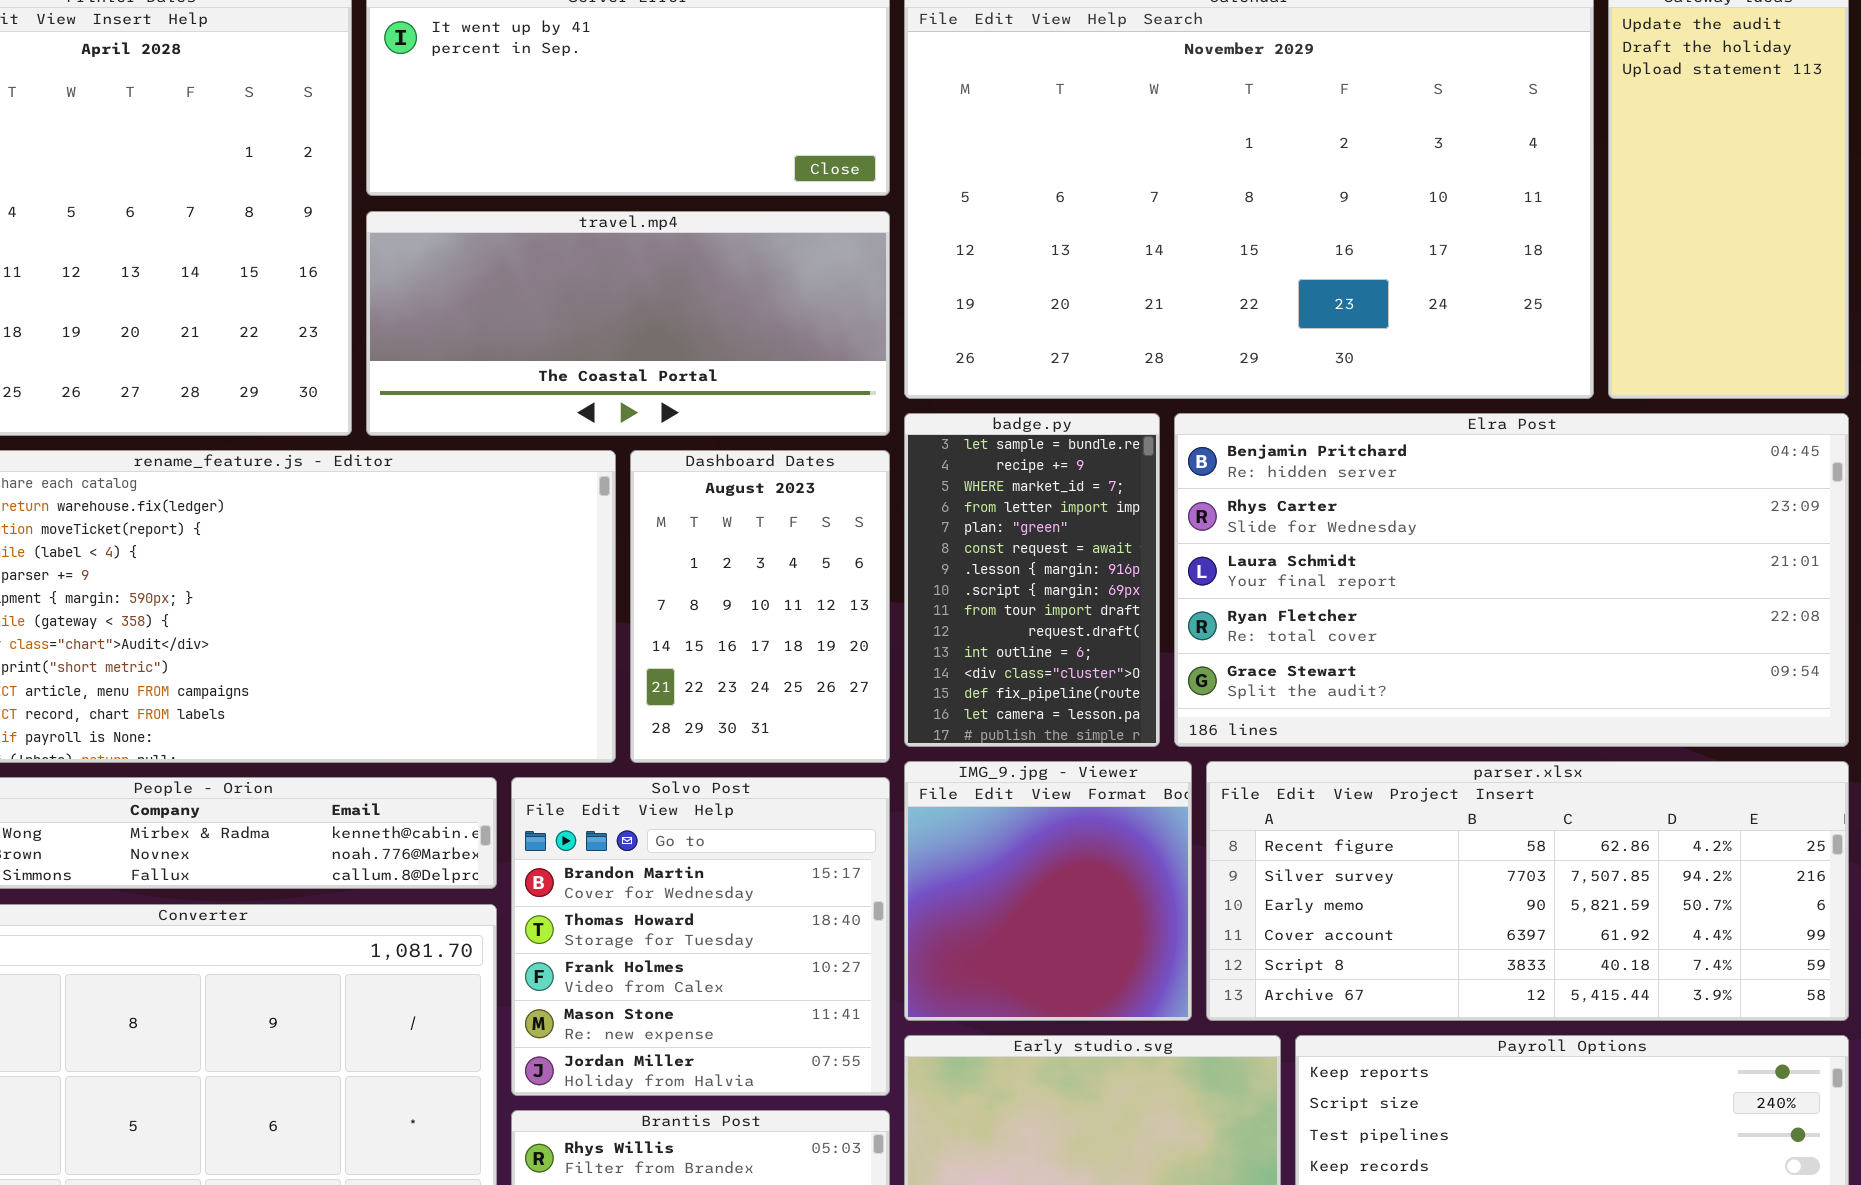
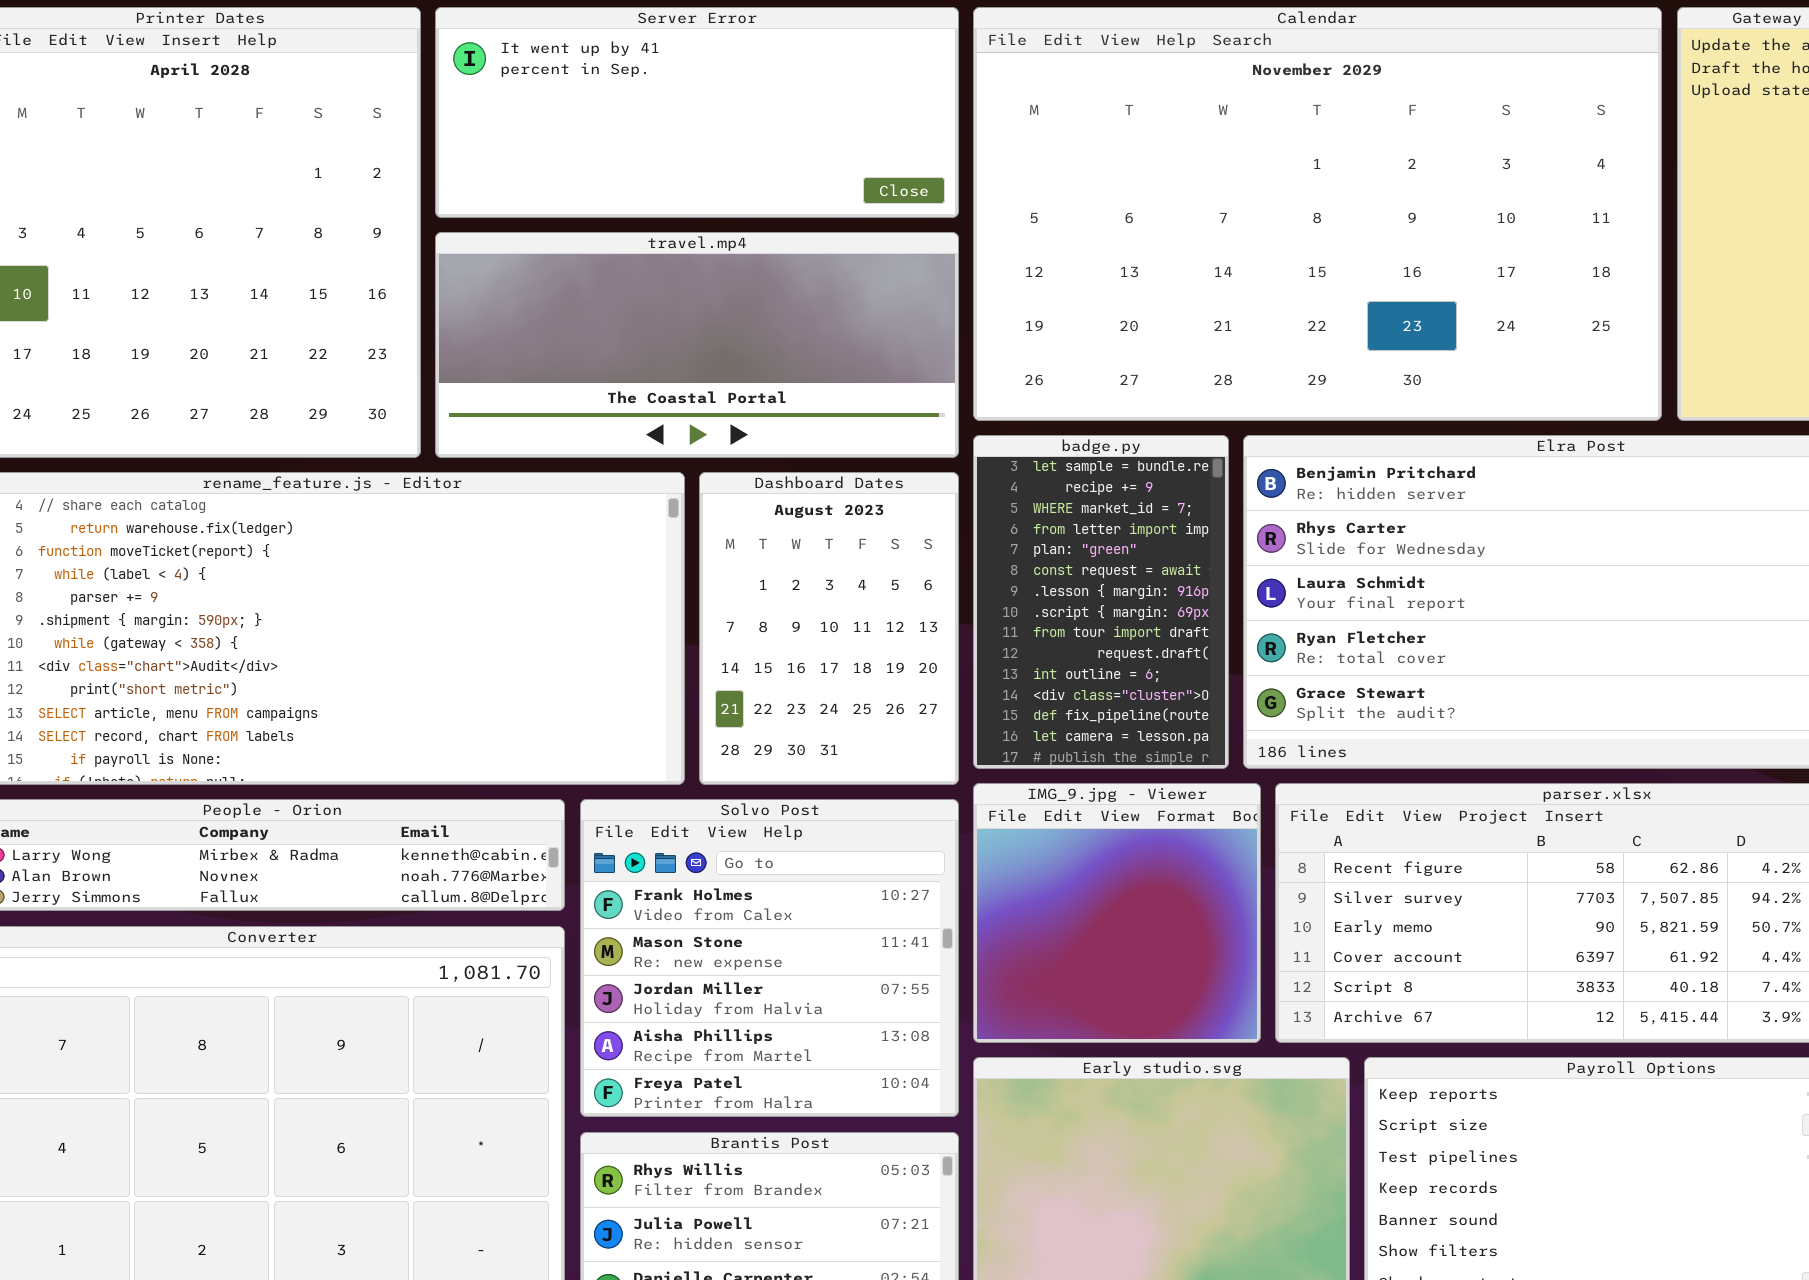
Solvo Post: [511,777,890,1096] -> [580,799,959,1117], scrolled down 2 rows

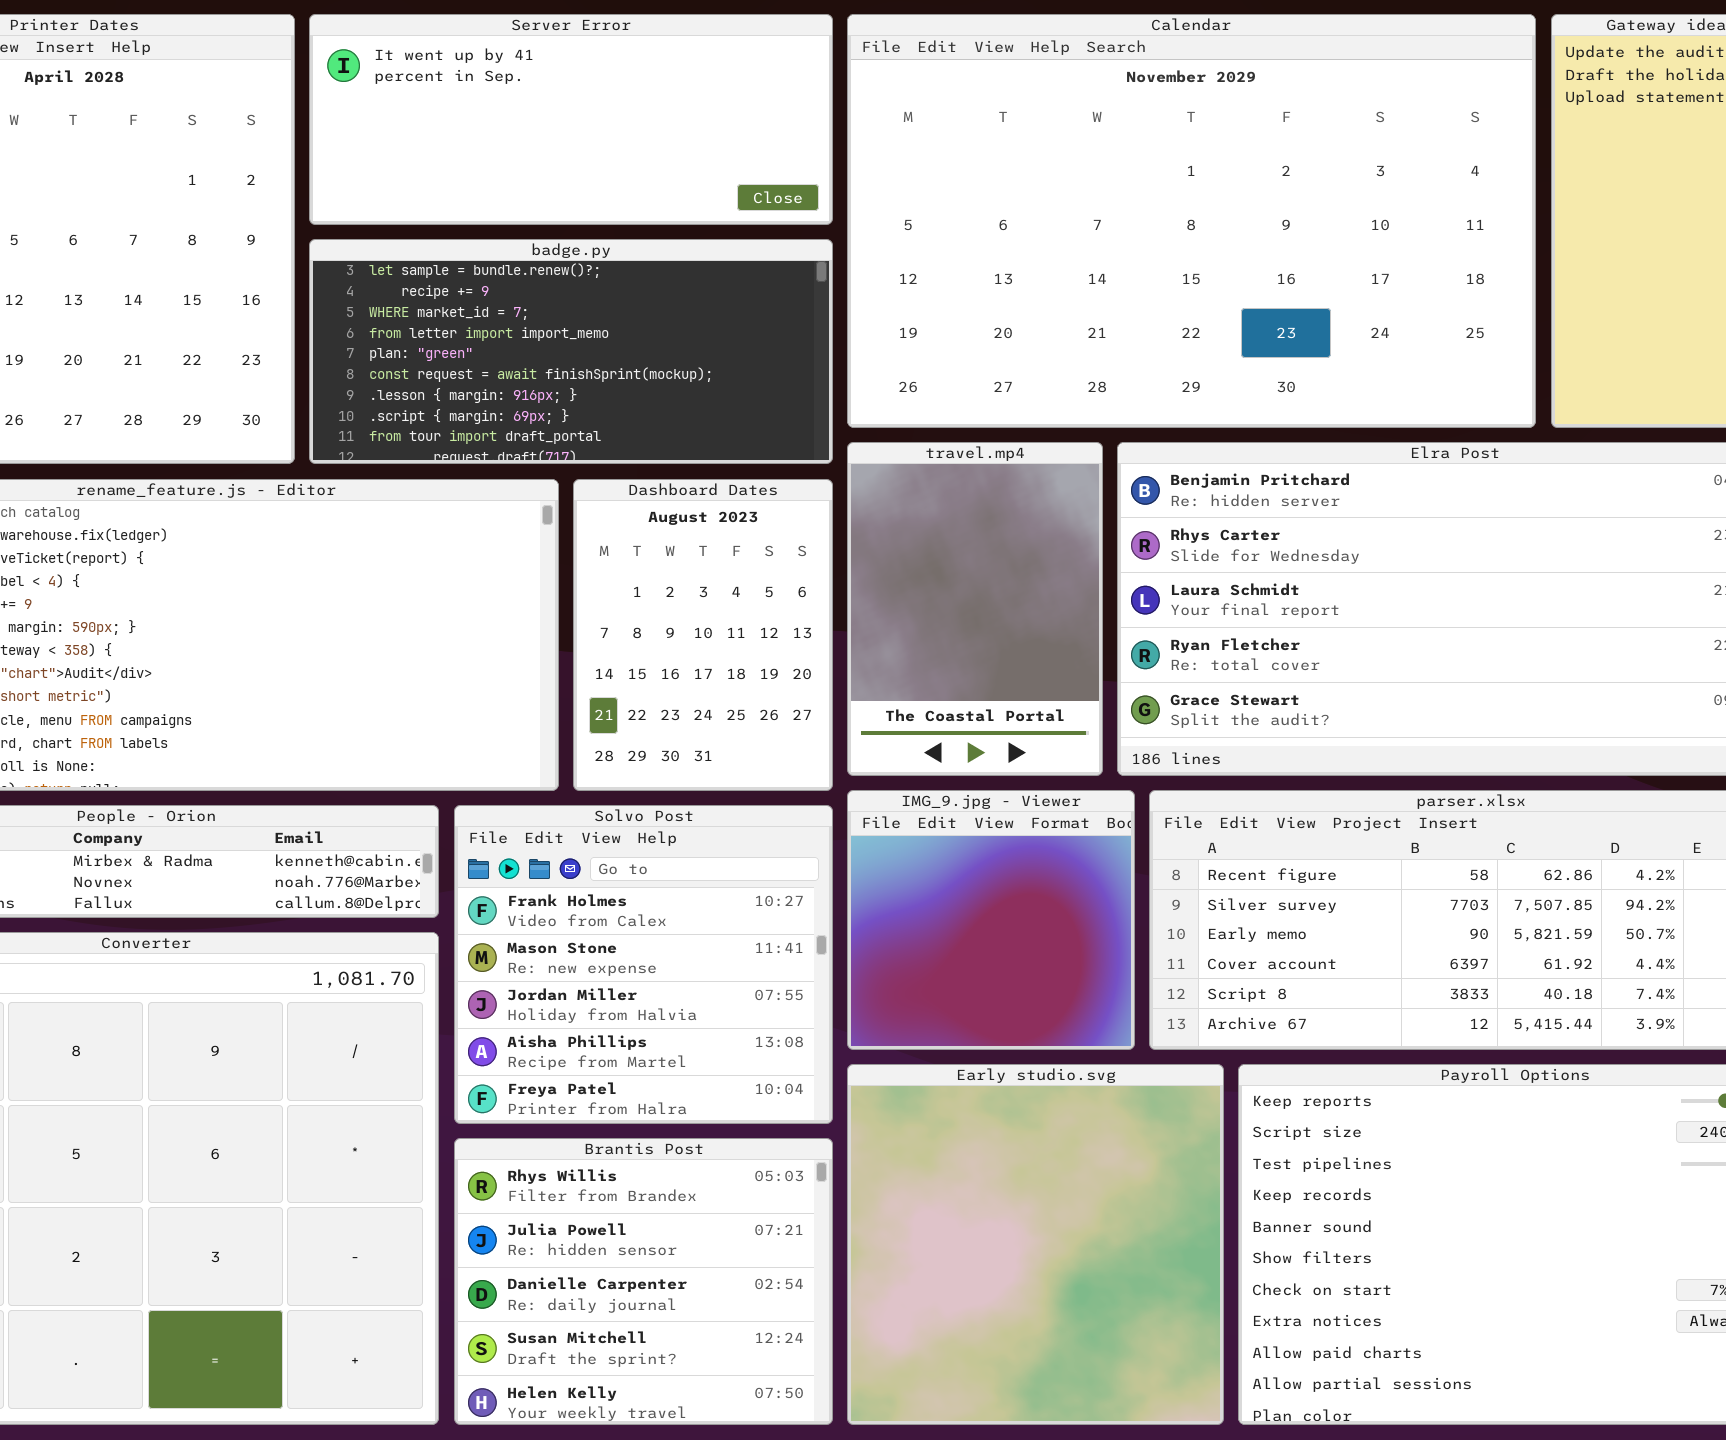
travel.mp4: [435,232,959,458] -> [847,442,1103,776], moved, resized
badge.py: [973,435,1229,769] -> [309,239,833,464], moved, resized

